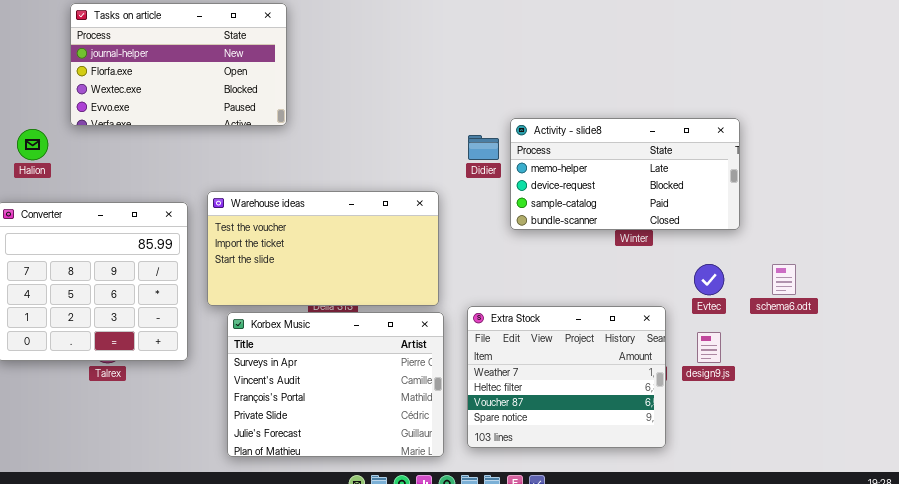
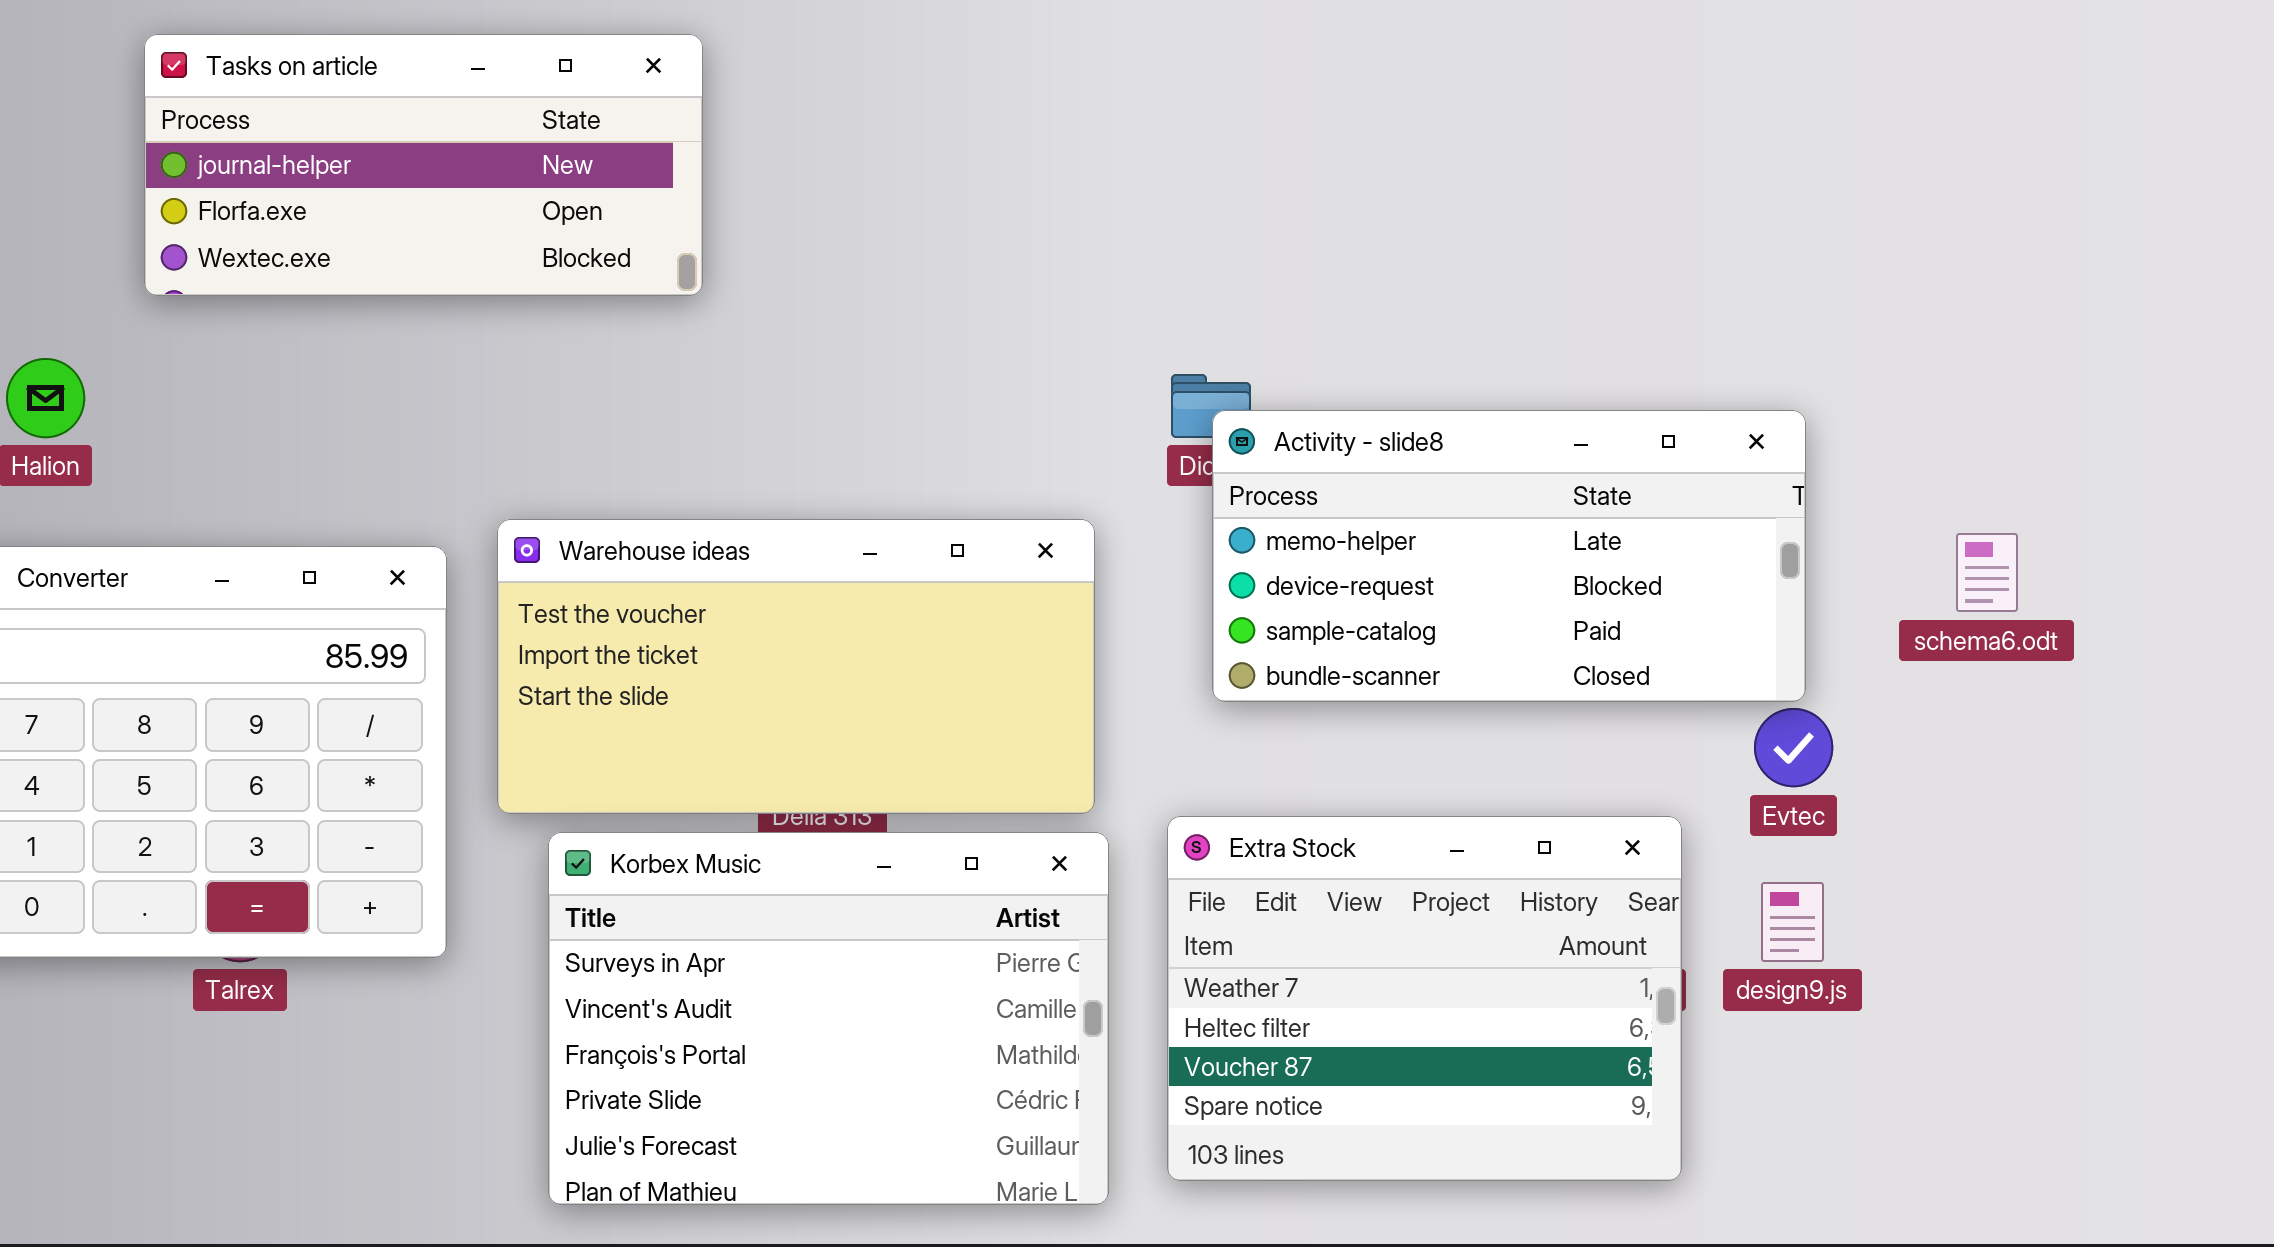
Tasks on article: [70,3,287,126] -> [144,34,703,296], resized
Activity - slide8: [510,118,740,230] -> [1212,410,1806,702], moved
schema6.odt: [772,264,796,295] -> [1956,533,2018,612], moved

